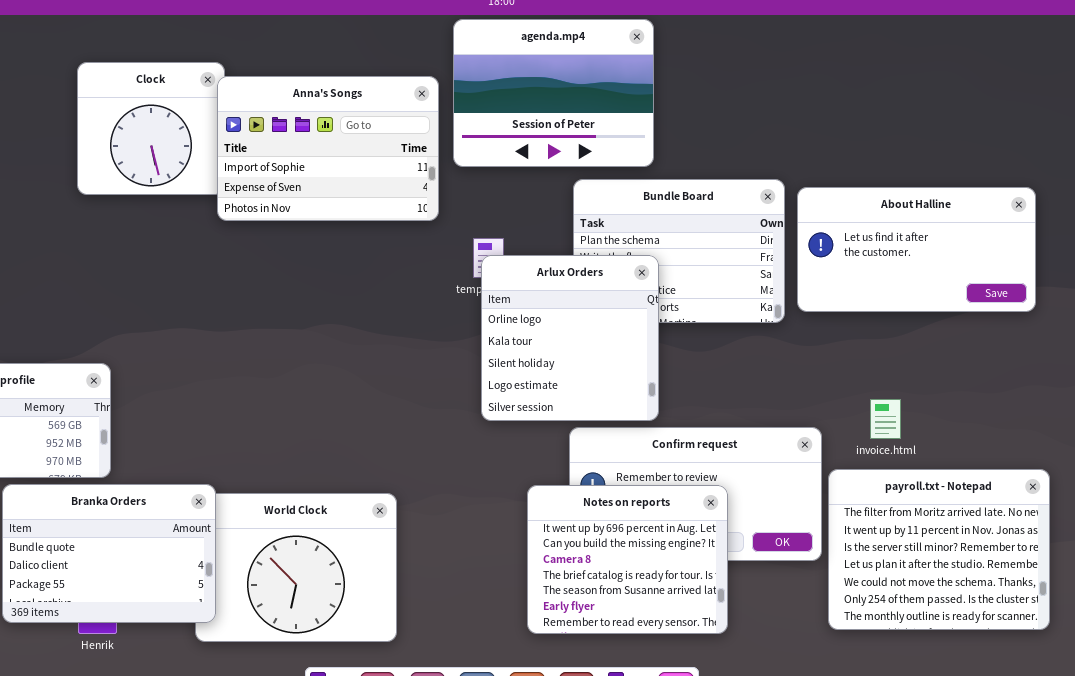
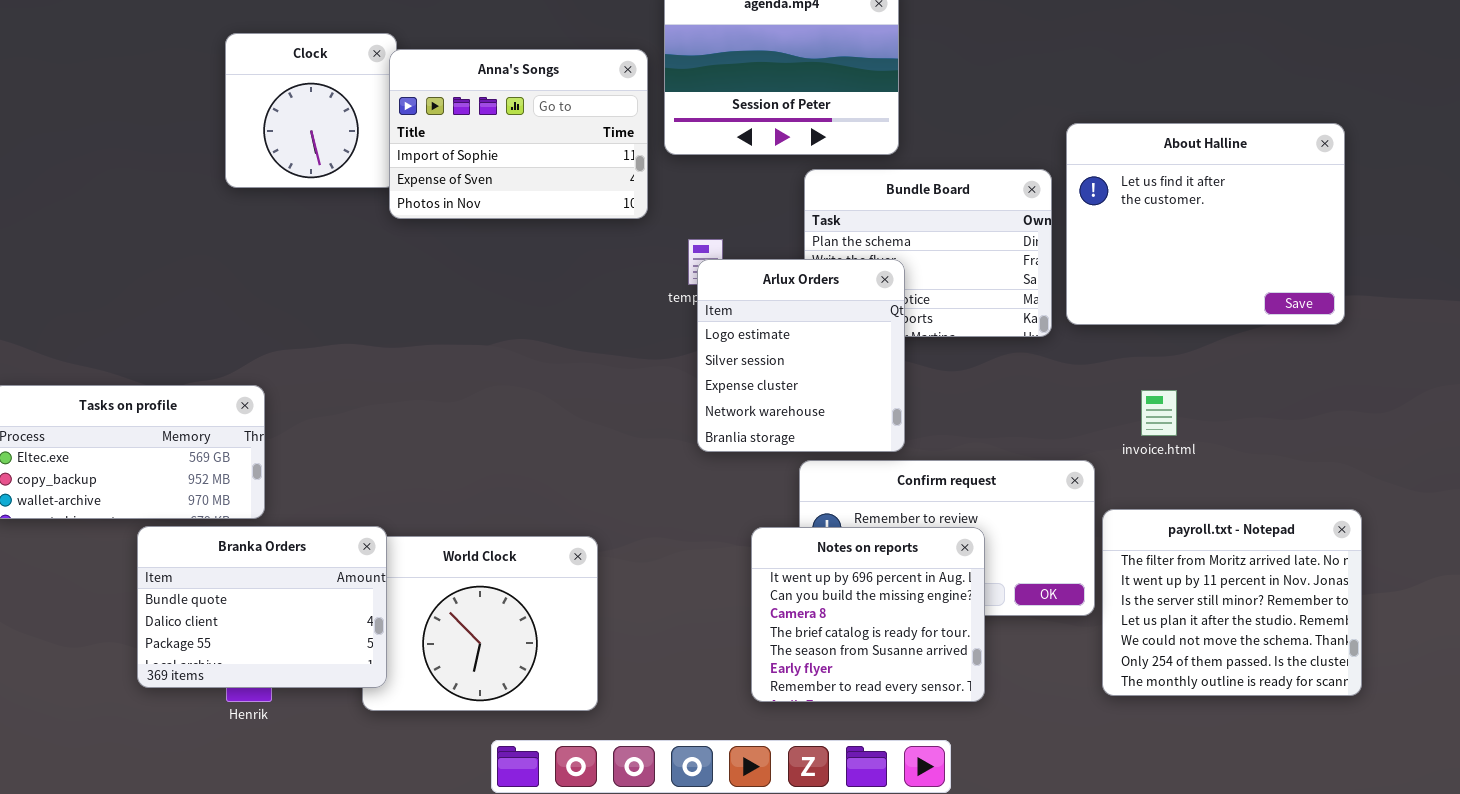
About Halline: [797,187,1036,312] -> [1066,123,1345,325], resized
Arlux Orders: [481,255,659,421] -> [697,259,905,452], scrolled down 3 rows
invoice.html: [870,399,901,439] -> [1141,390,1177,436], moved

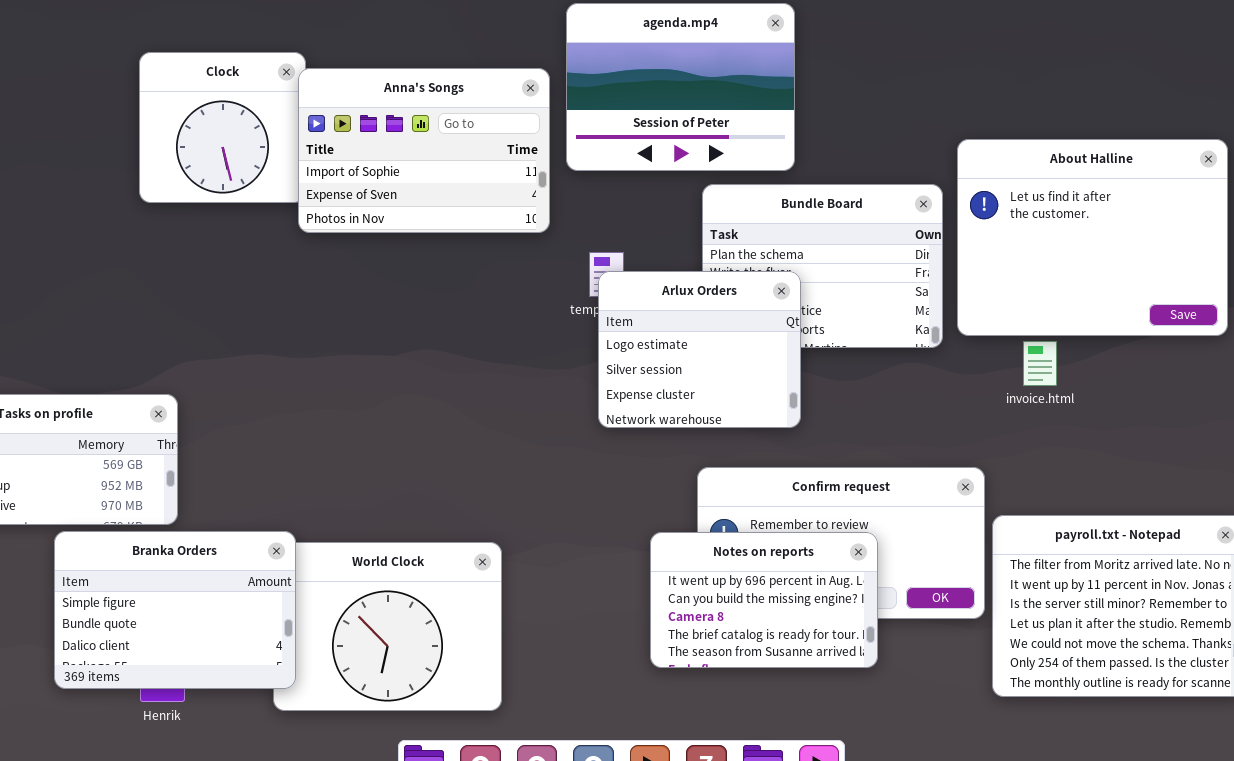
Arlux Orders: [697,259,905,452] -> [598,271,801,428], resized
invoice.html: [1141,390,1177,436] -> [1023,341,1057,386], moved
Branka Orders: [137,526,387,688] -> [54,531,296,689], scrolled up 1 row
Notes on reports: [751,527,985,702] -> [650,532,878,668], resized

